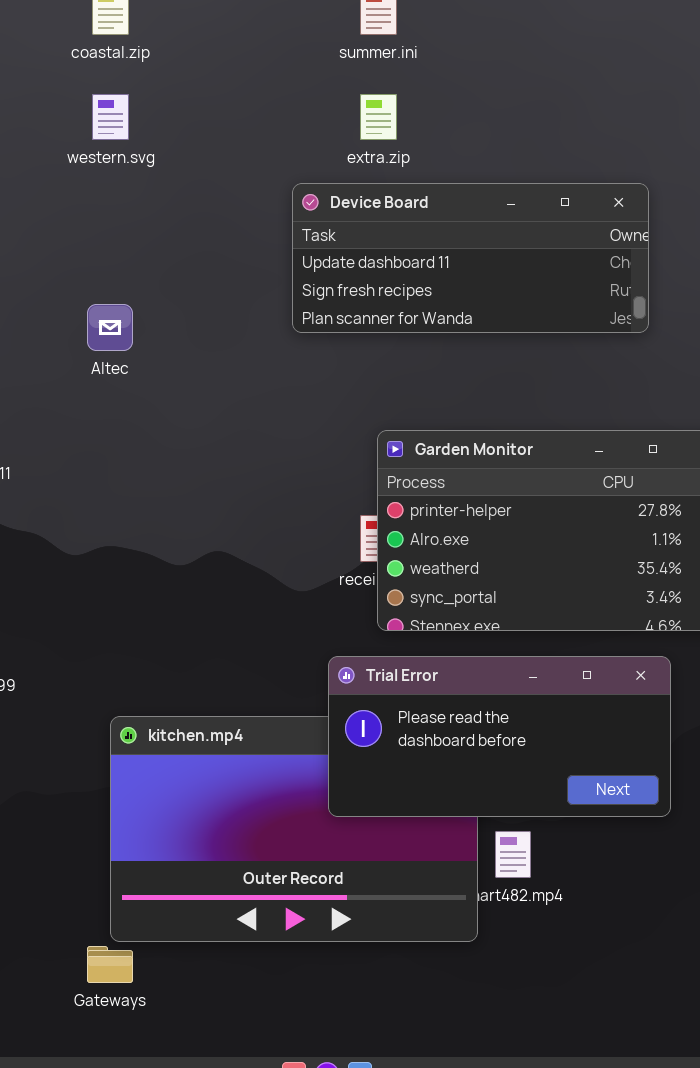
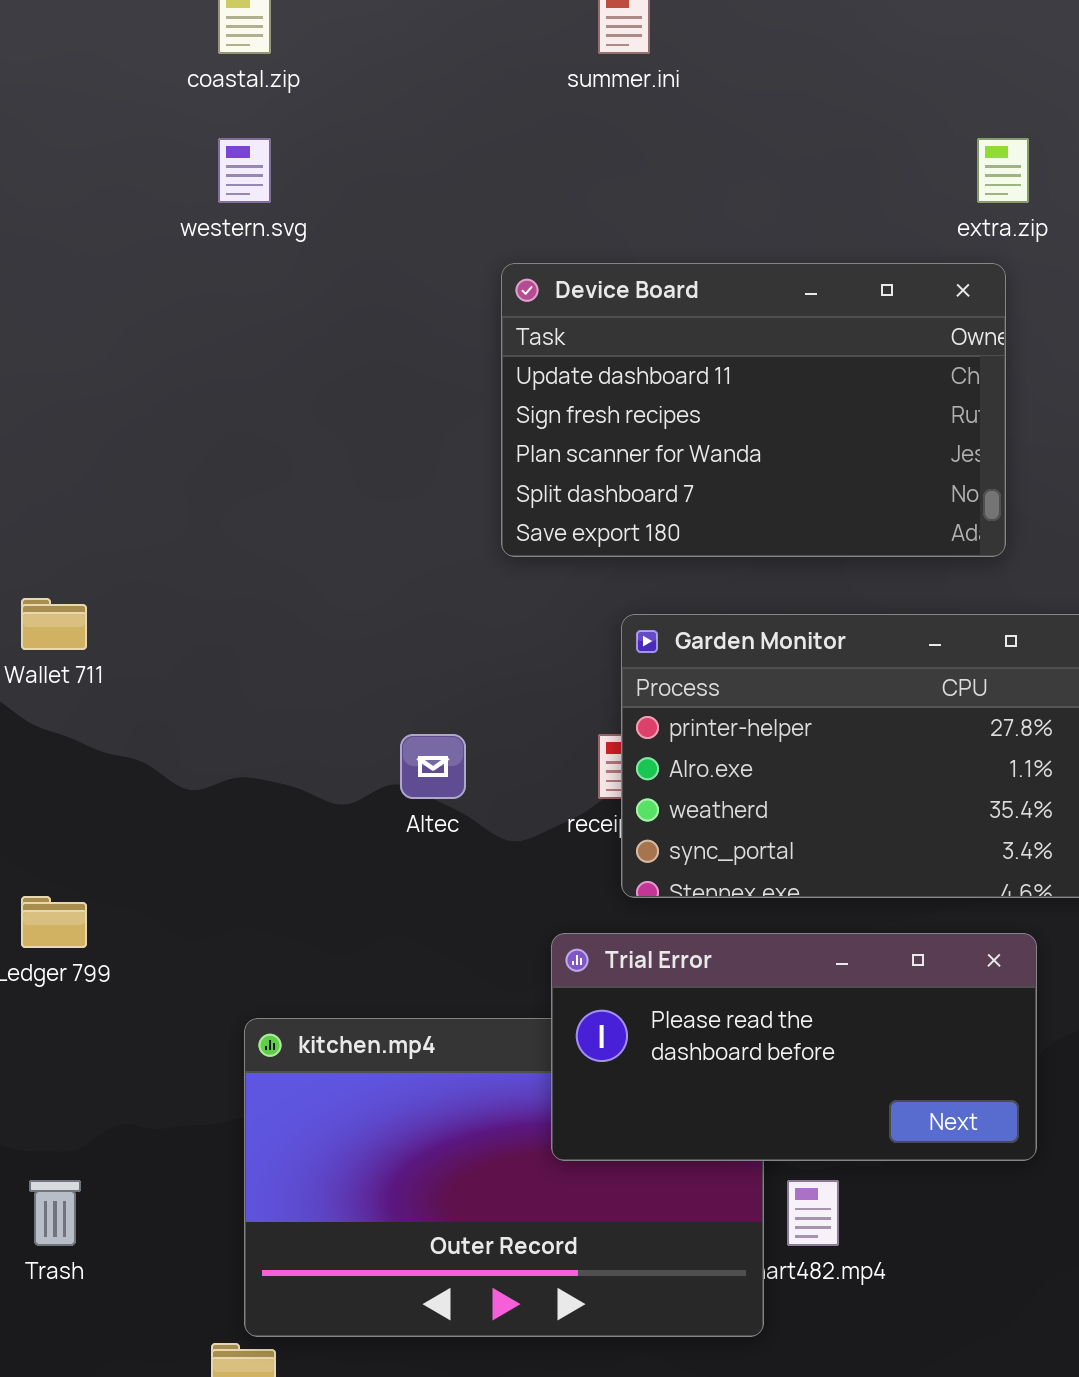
extra.zip: [360,94,397,140] -> [977,138,1029,203], moved
Device Board: [292,183,649,333] -> [501,263,1006,557], resized
Altec: [87,304,133,351] -> [400,734,466,799], moved

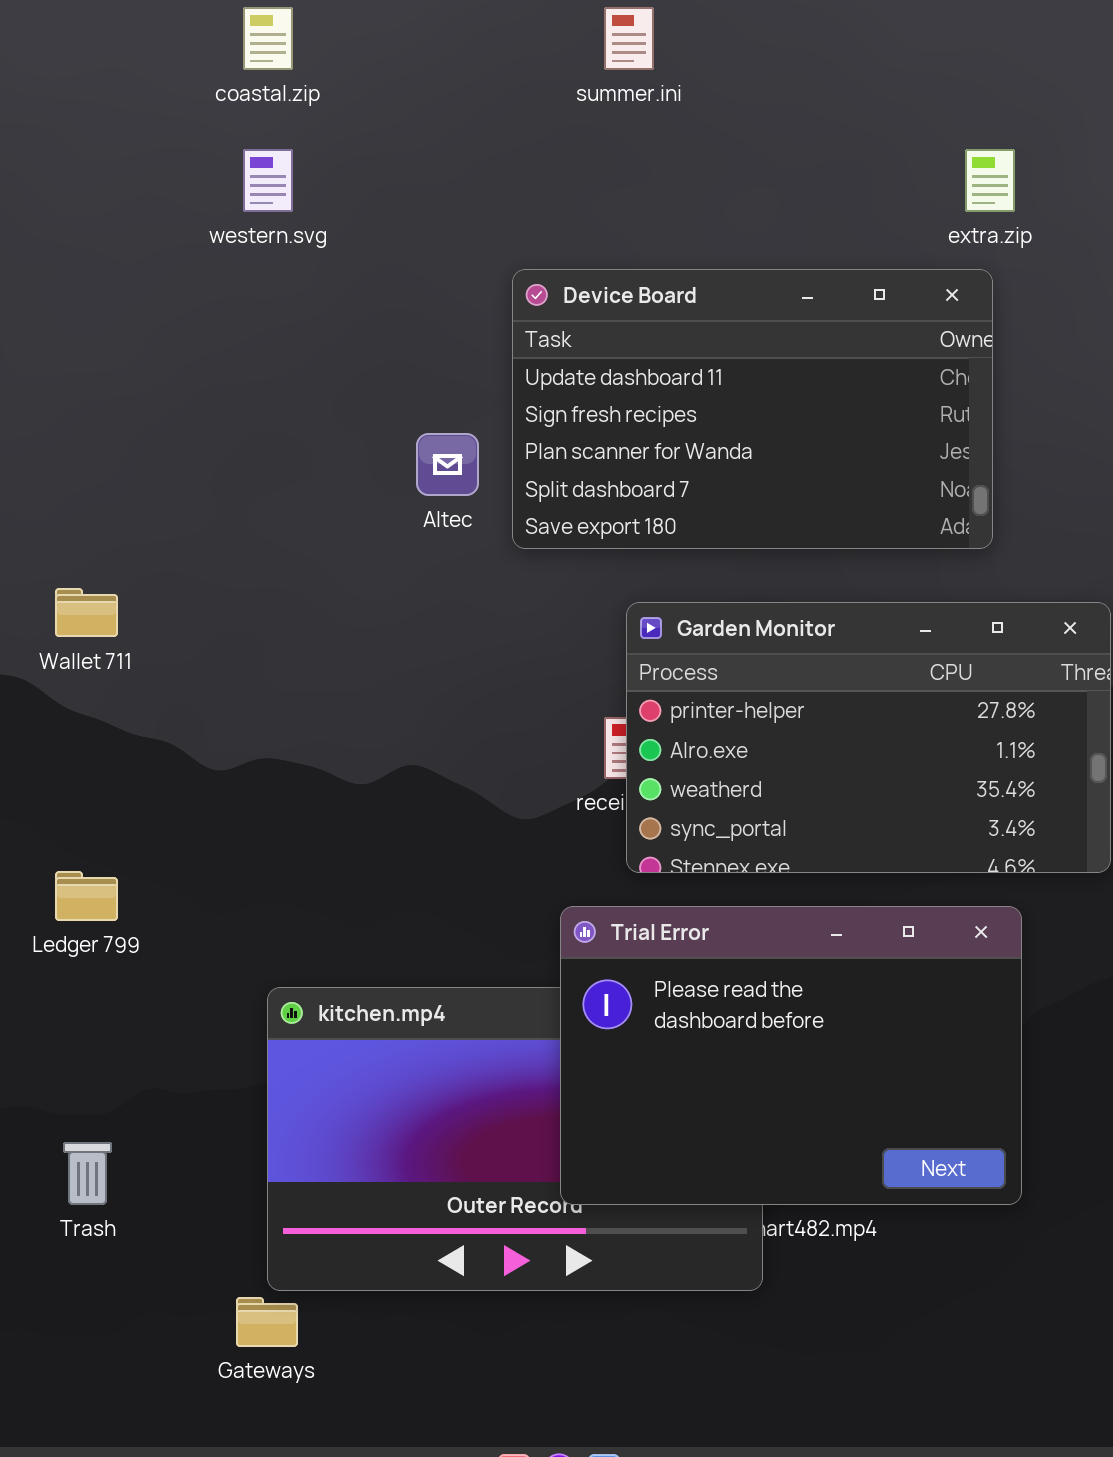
Altec: [400,734,466,799] -> [416,433,479,496], moved
Trial Error: [551,933,1037,1161] -> [560,906,1022,1205], resized

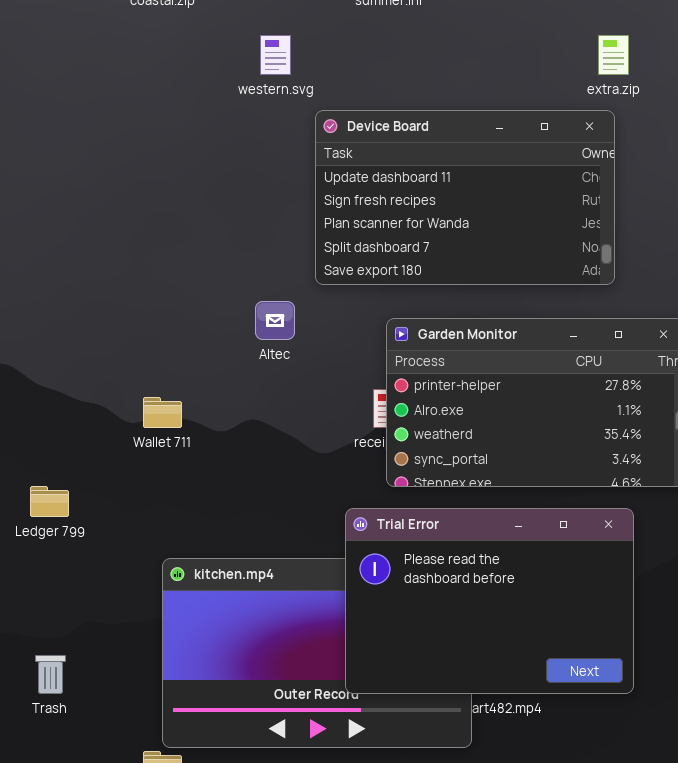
western.svg: [243,149,293,212] -> [260,35,291,75], moved
Altec: [416,433,479,496] -> [255,301,295,340], moved
Wallet 711: [55,588,118,637] -> [143,397,182,428], moved

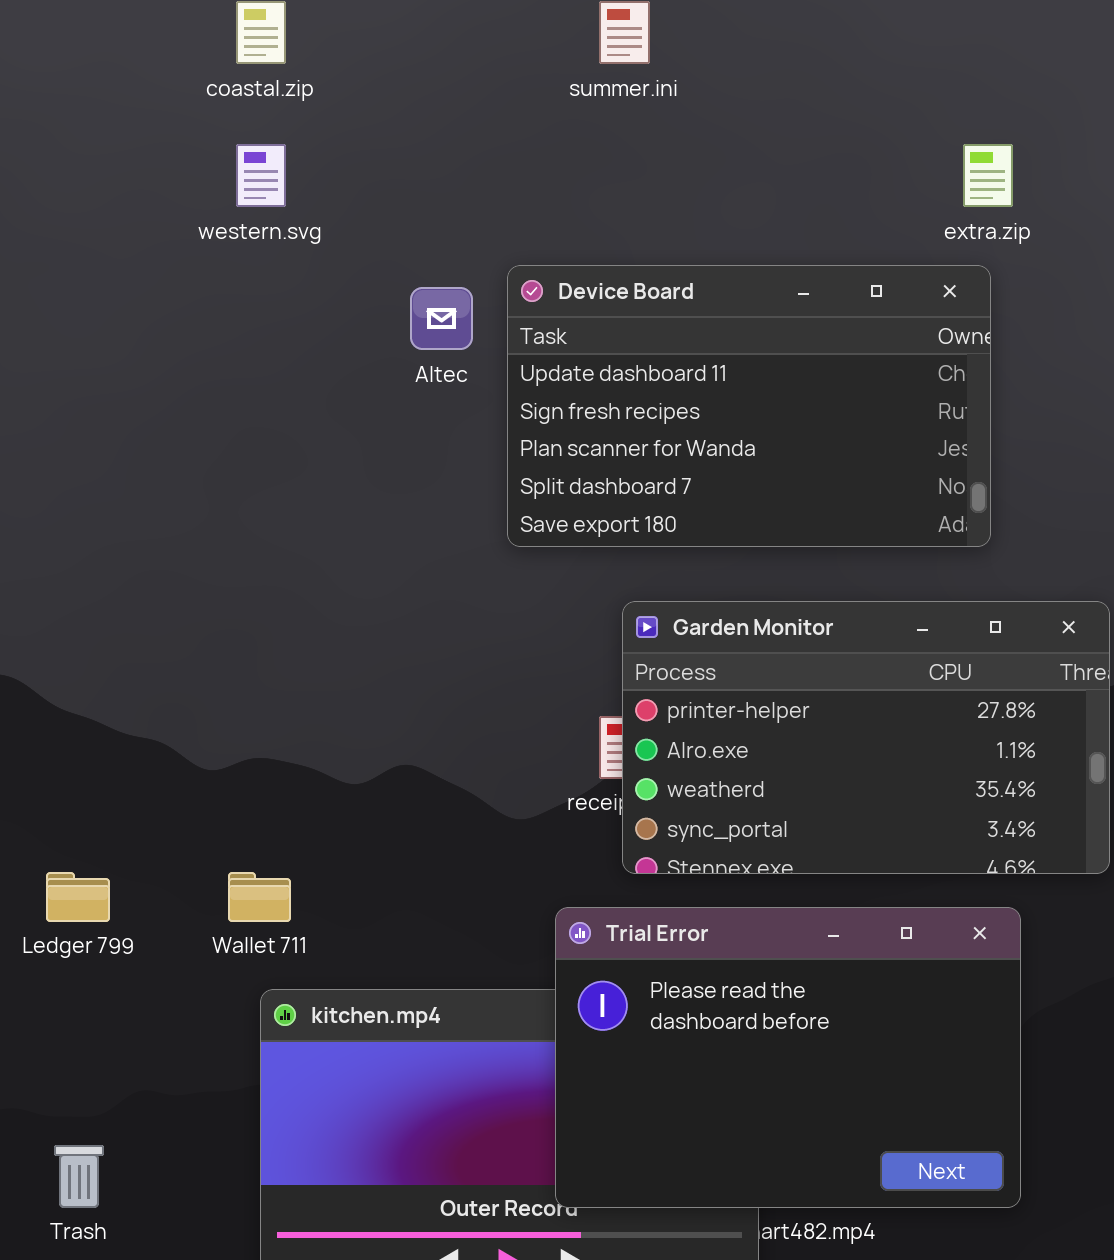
western.svg: [260,35,291,75] -> [236,144,286,207], moved
Altec: [255,301,295,340] -> [410,287,473,350], moved
Wallet 711: [143,397,182,428] -> [228,872,291,922], moved

